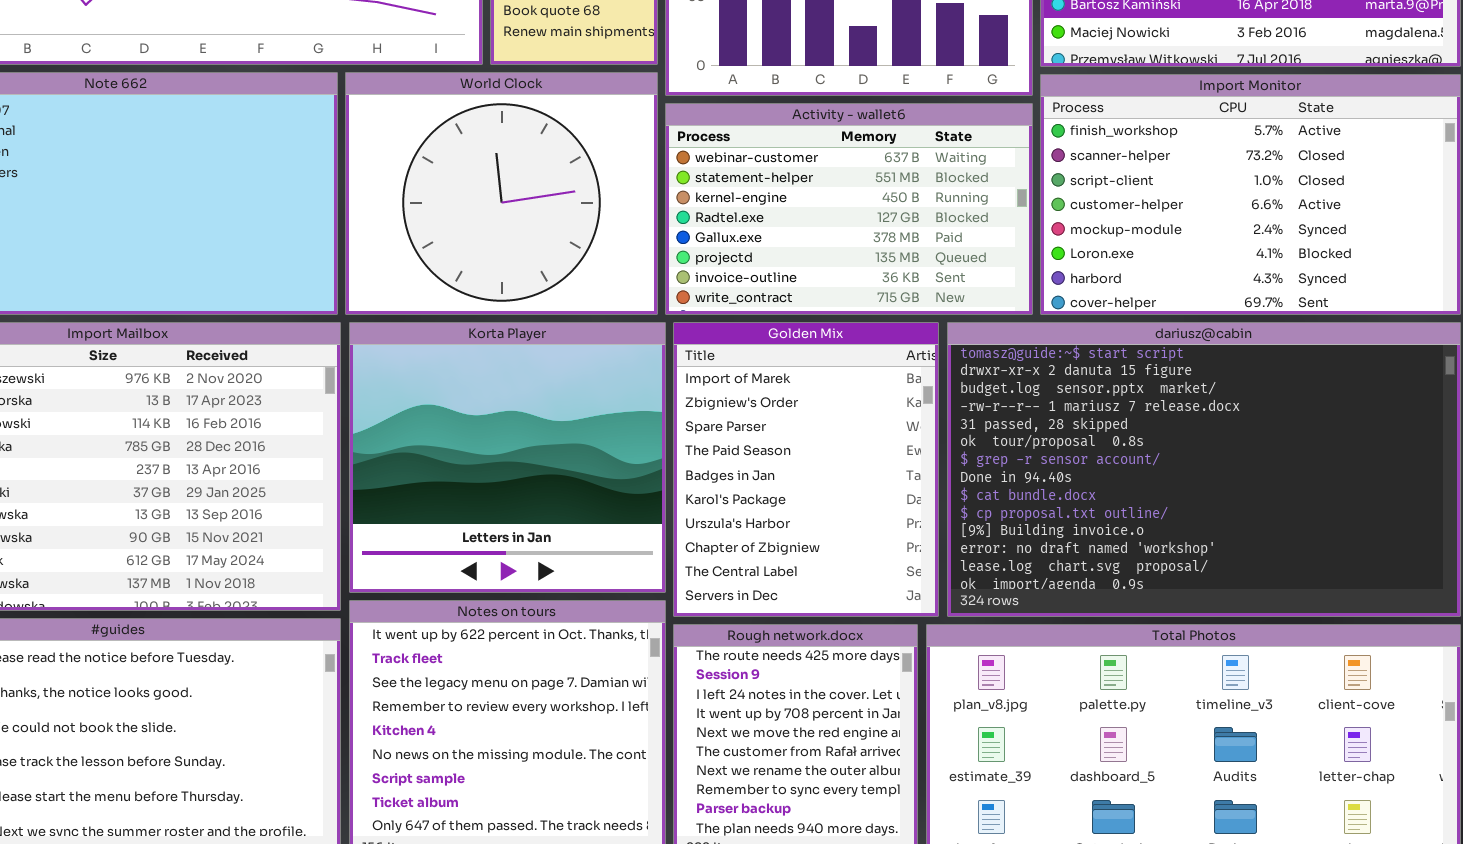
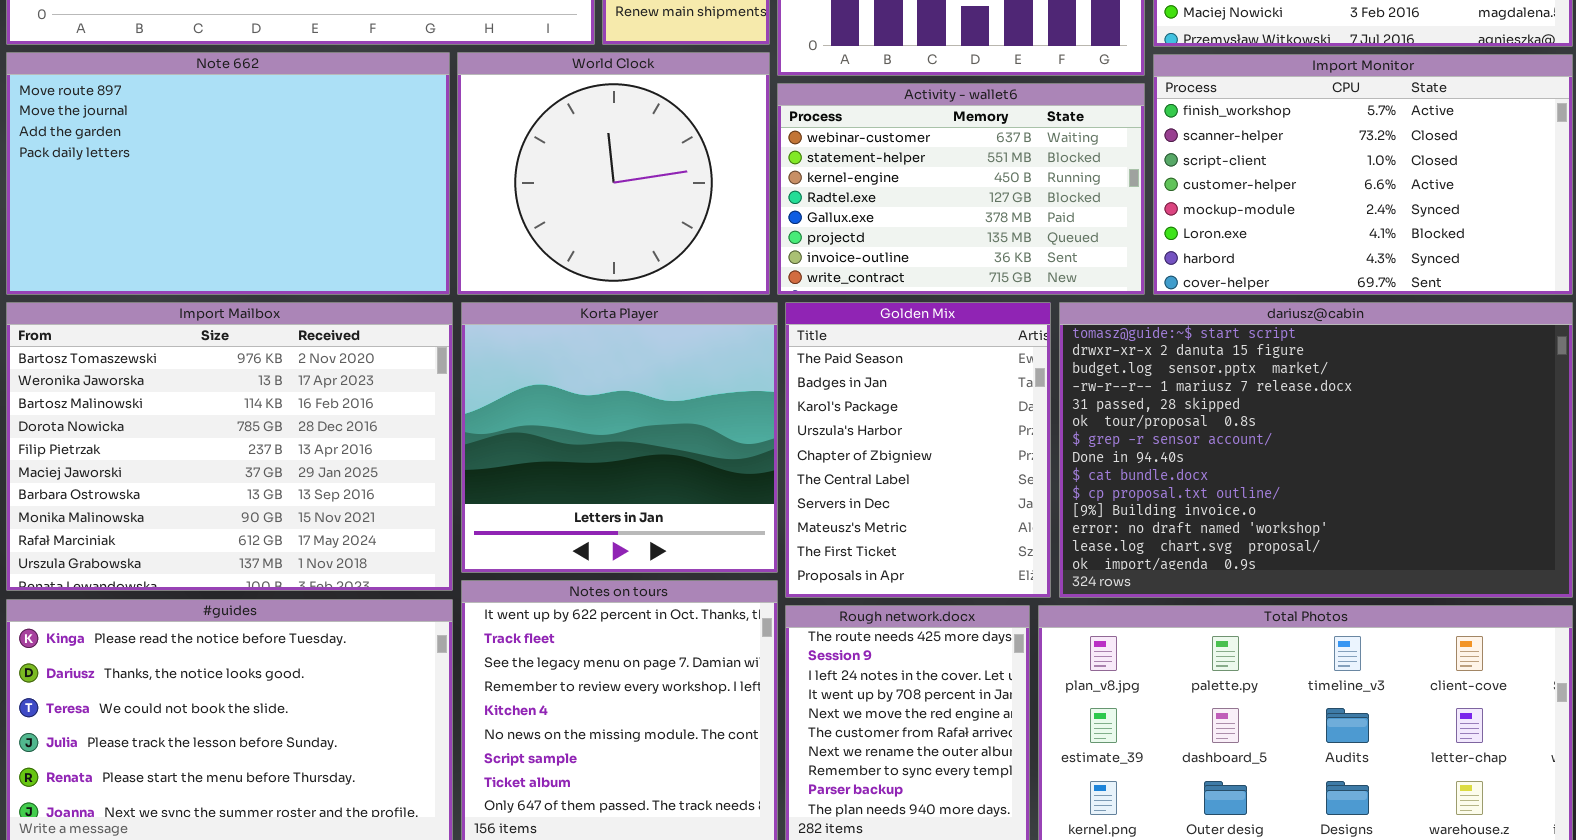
Golden Mix: [673,322,939,617] -> [785,302,1051,598], scrolled down 3 rows

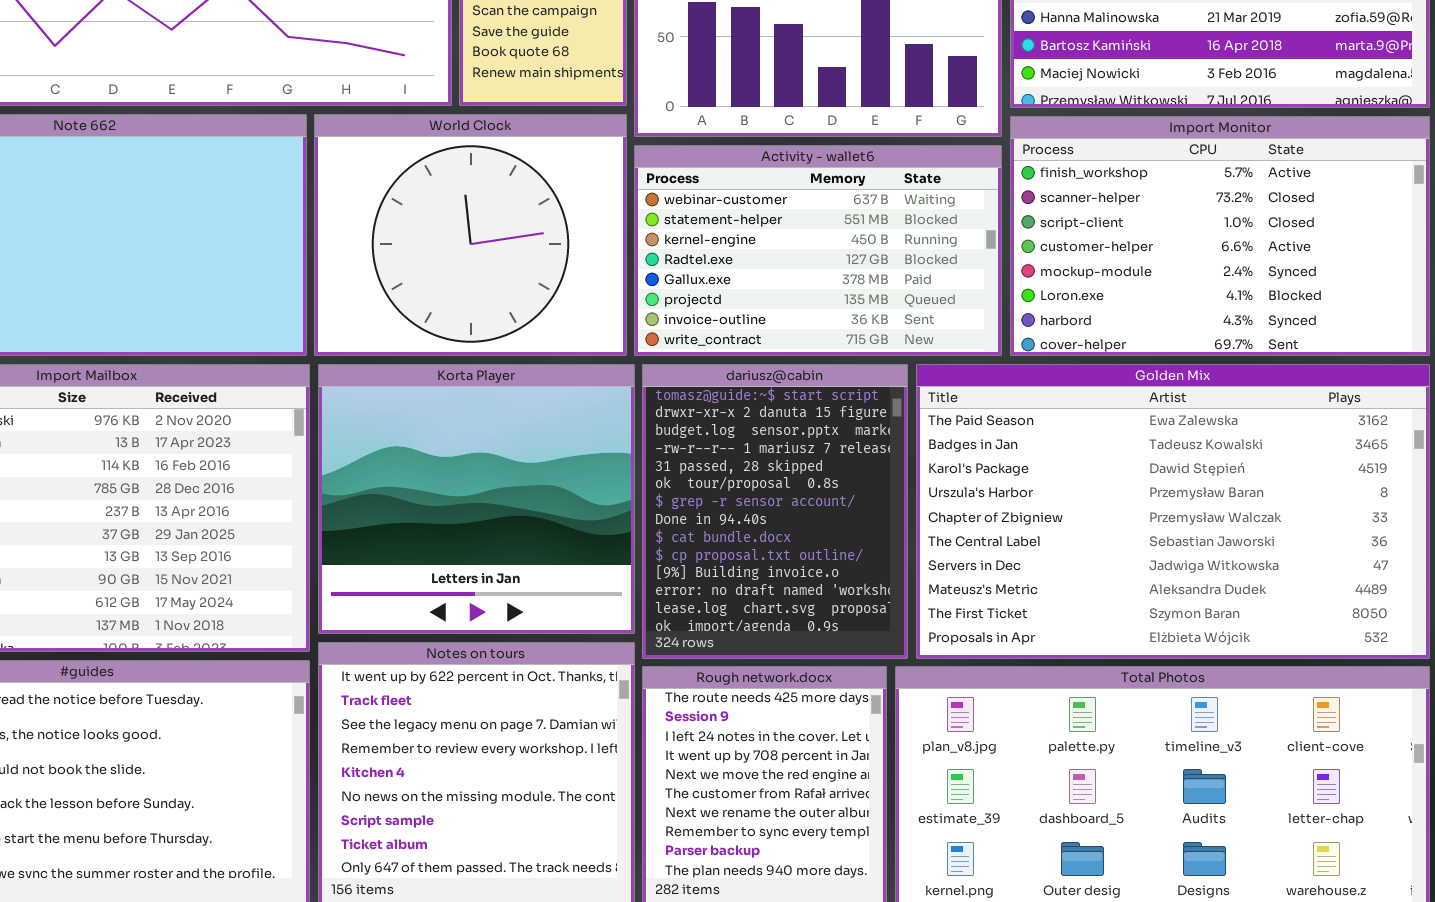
Golden Mix: [785,302,1051,598] -> [916,364,1430,659], moved, resized
dariusz@cabin: [1059,302,1573,598] -> [642,364,908,659], moved, resized

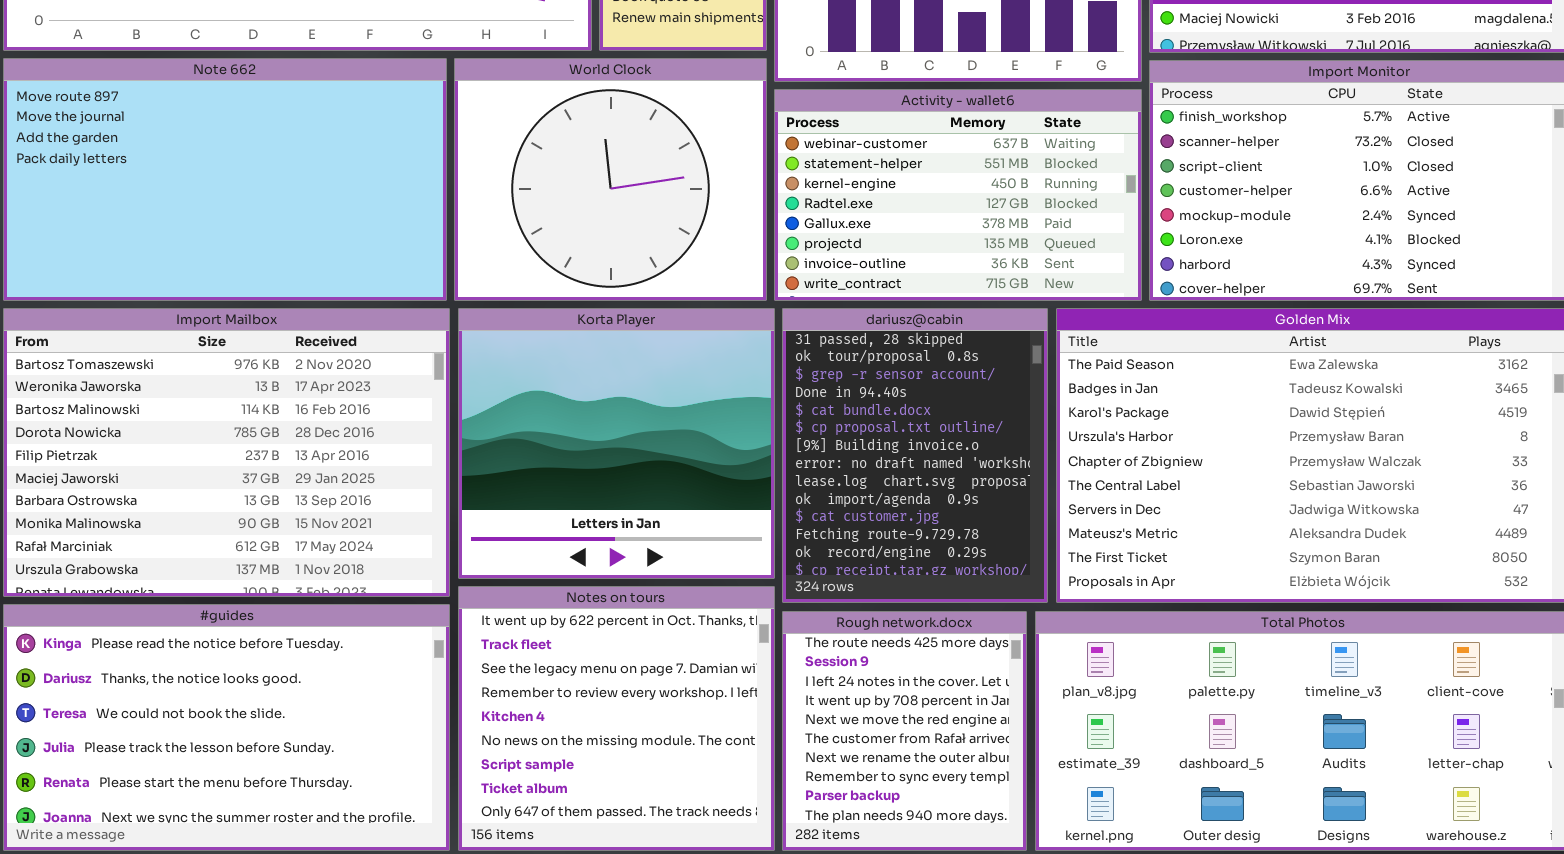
dariusz@cabin: [642,364,908,659] -> [782,308,1048,603], scrolled down 4 rows

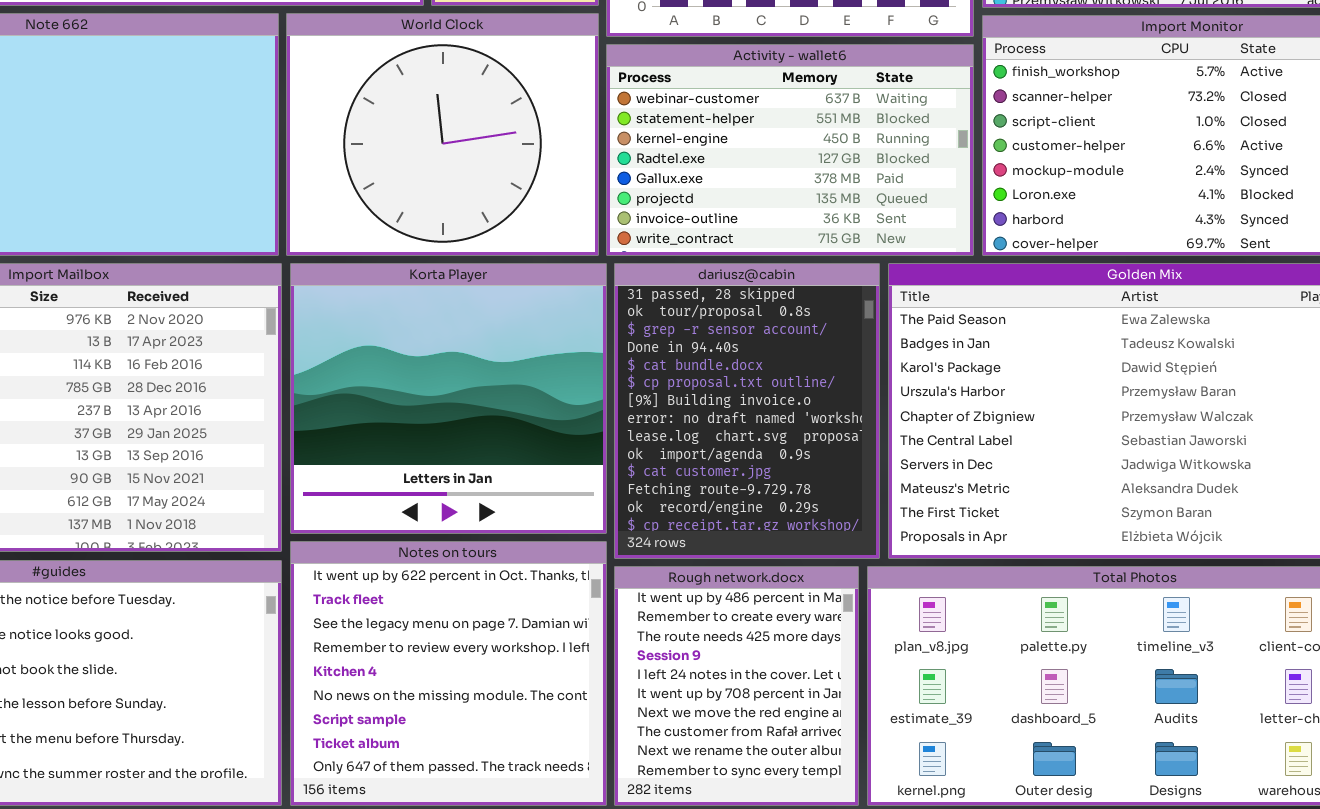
Rough network.docx: [782,611,1027,851] -> [614,566,859,806], scrolled up 2 rows

